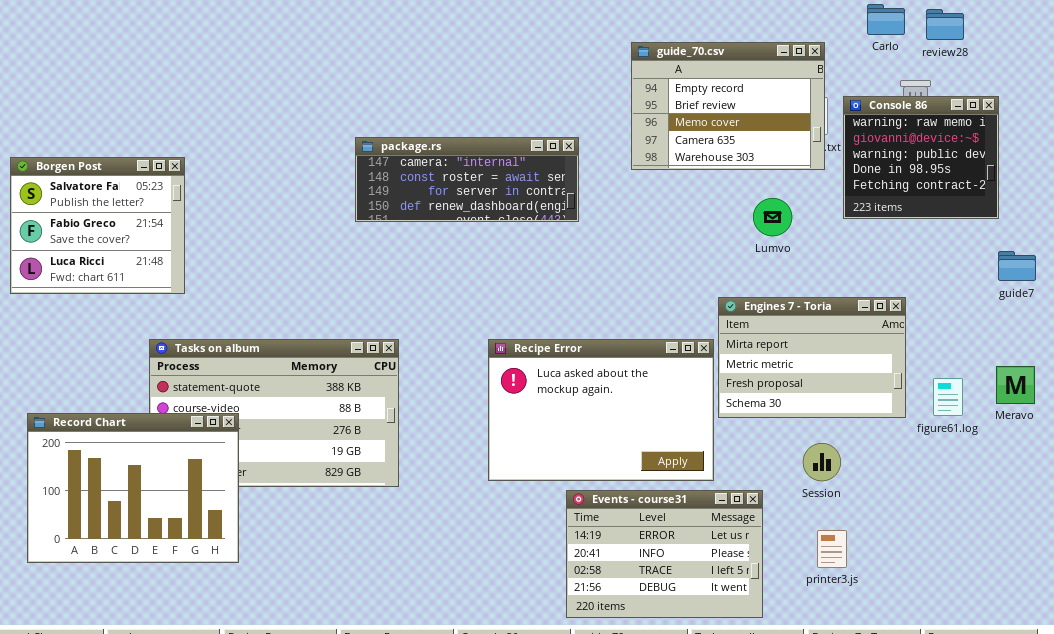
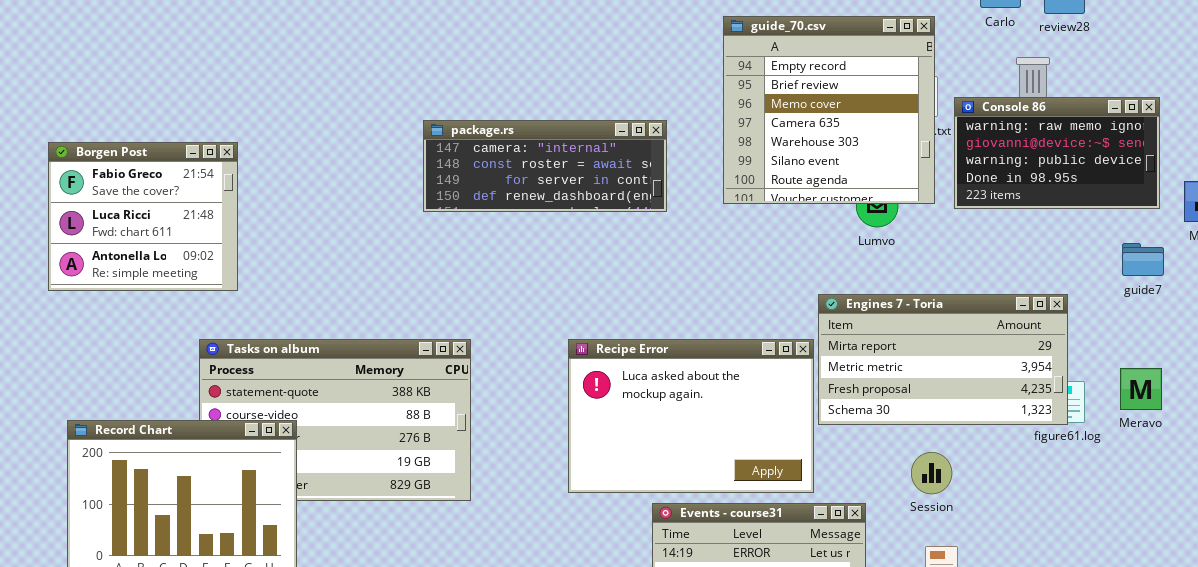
guide_70.csv: [631,42,825,170] -> [723,16,935,204], resized
Console 86: [843,96,999,219] -> [954,97,1160,209], resized
Borgen Post: [10,157,185,294] -> [48,142,238,291], scrolled down 1 row
Engines 7 - Toria: [718,297,906,418] -> [818,294,1068,425], resized

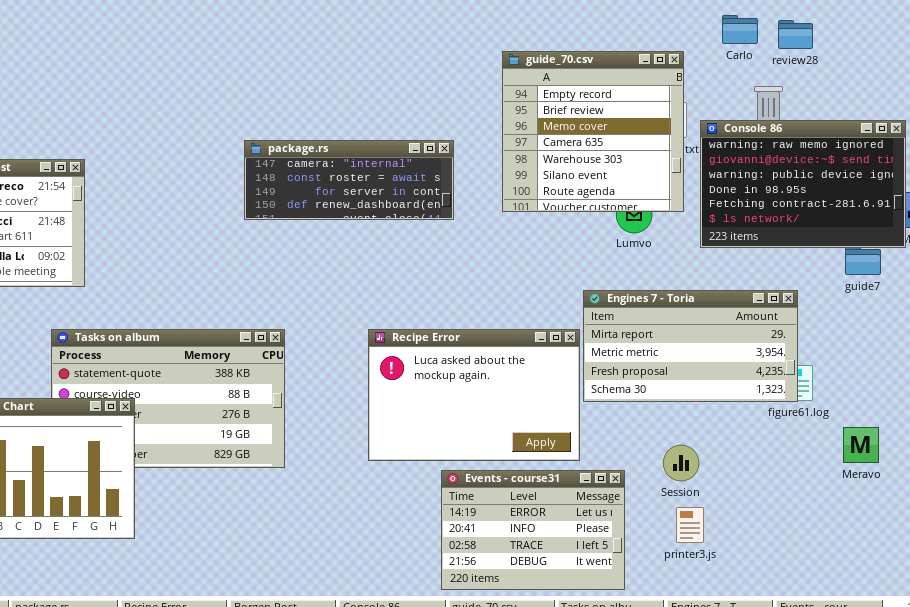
Console 86: [954,97,1160,209] -> [700,120,906,248], resized
Meravo: [1120,368,1162,410] -> [843,427,879,463], moved
Session: [911,452,952,494] -> [663,445,699,481], moved

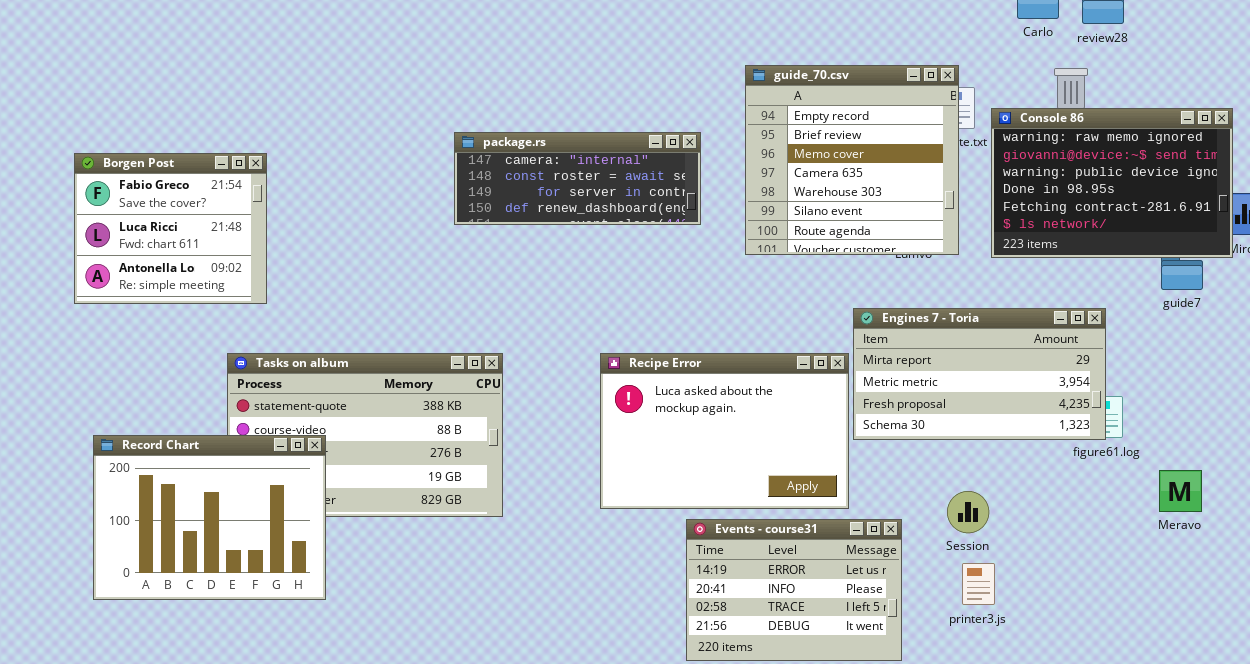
guide_70.csv: [502,51,684,212] -> [745,65,959,255], moved

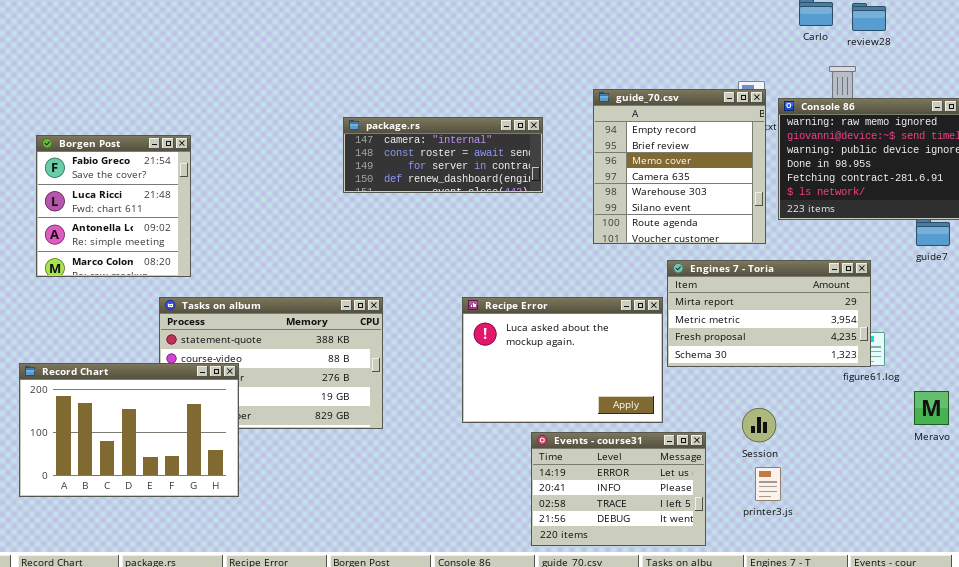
guide_70.csv: [745,65,959,255] -> [593,89,766,244], moved
Borgen Post: [74,153,267,304] -> [36,135,191,277], resized
Record Chart: [93,435,326,600] -> [19,363,239,497], resized

